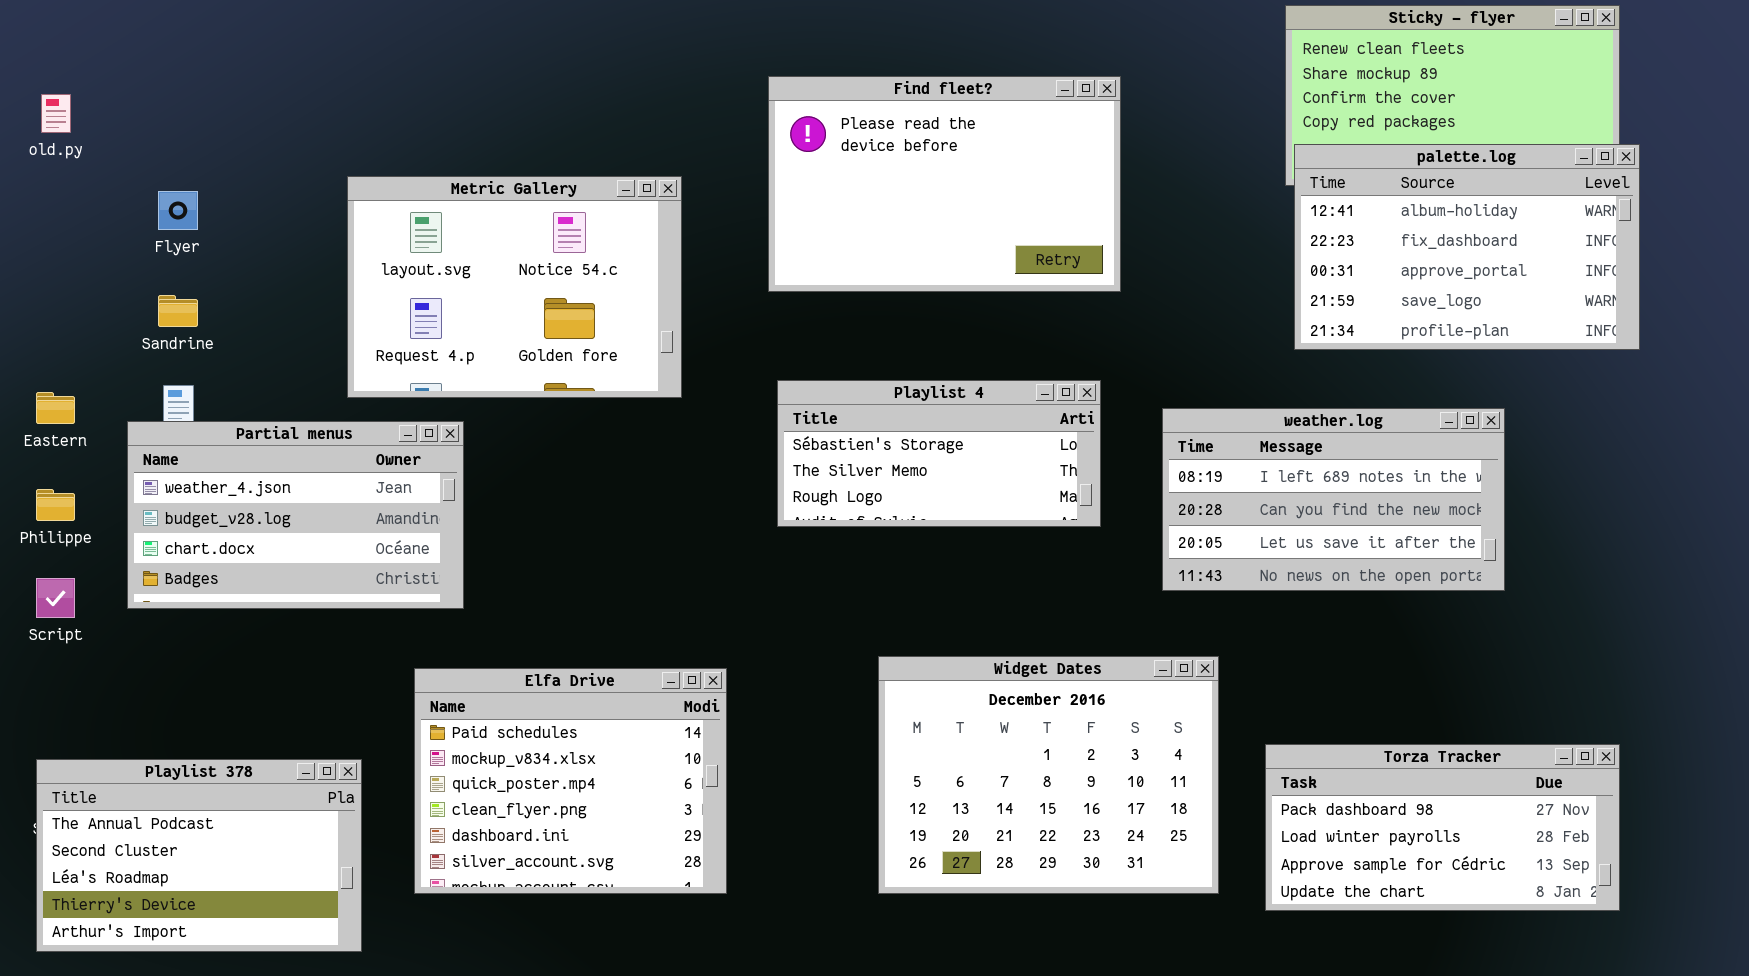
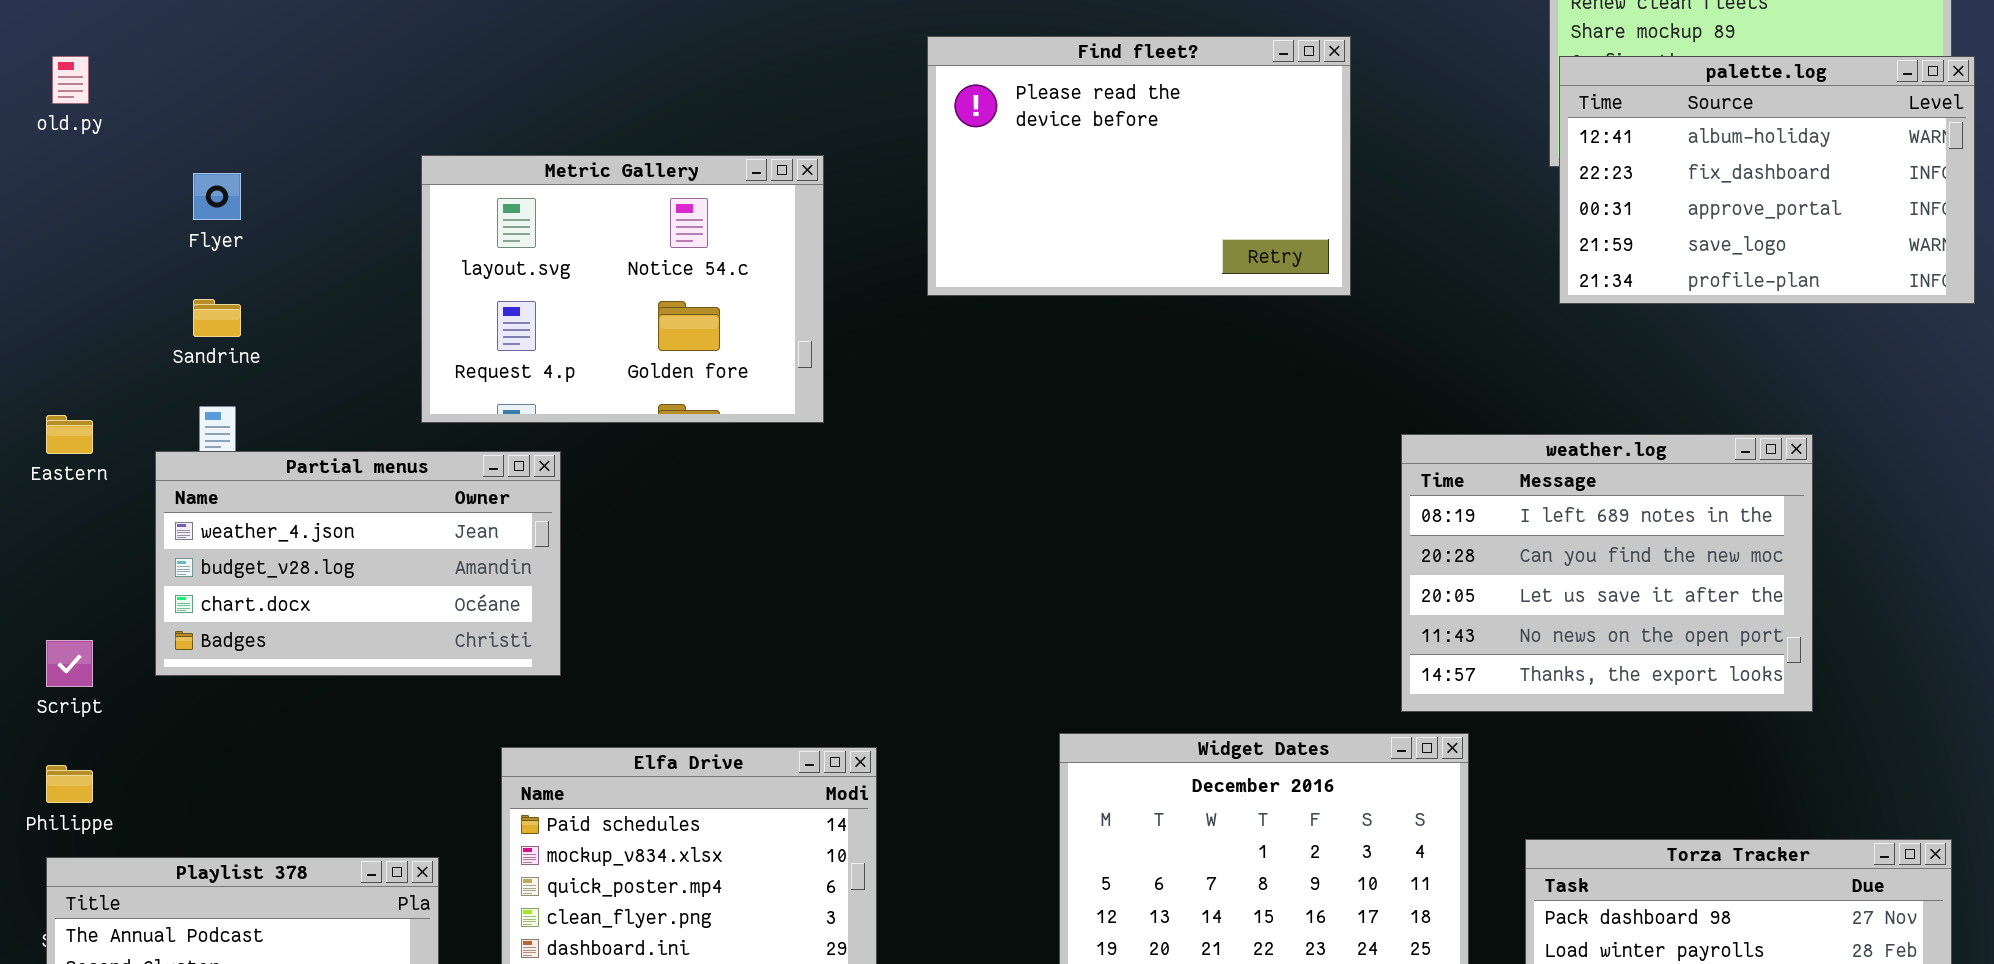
palette.log: [1294,144,1640,350] -> [1559,56,1975,304], moved
Playlist 4: [777,380,1101,527] -> none, closed
weather.log: [1162,408,1505,591] -> [1401,434,1813,712], resized
Philippe: [36,489,75,521] -> [46,765,93,803], moved

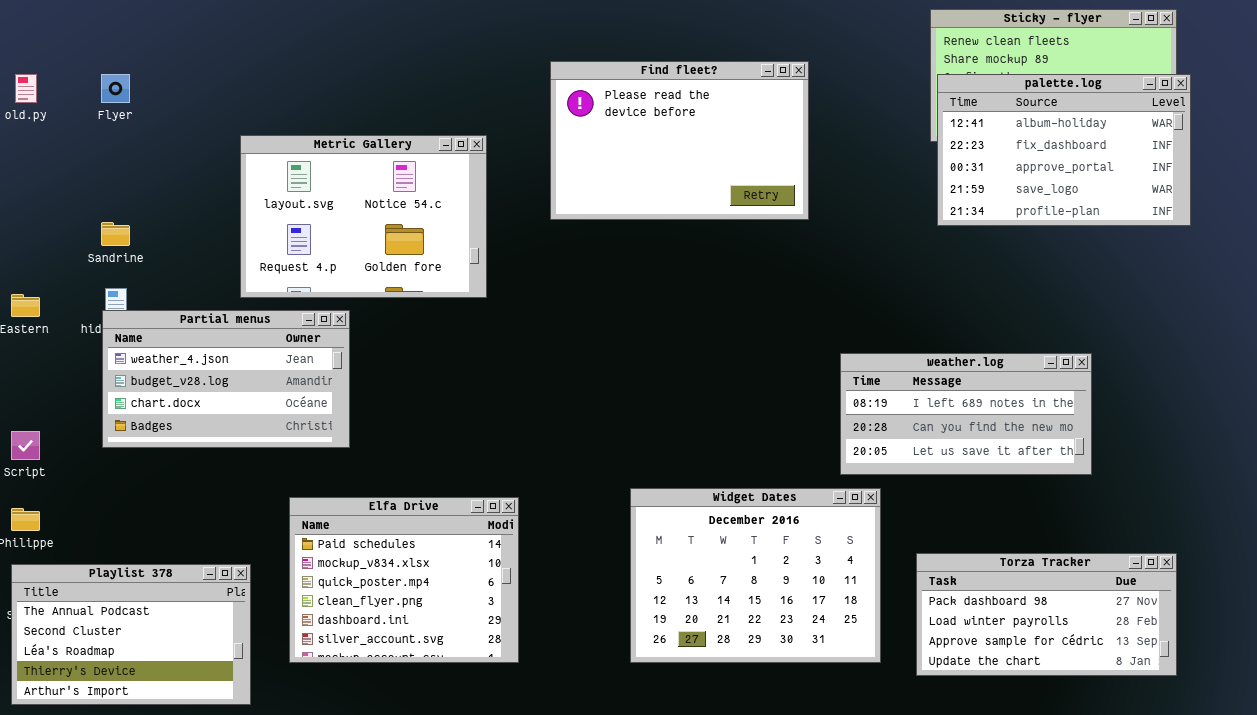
Flyer: [193,173,241,220] -> [101,74,130,103], moved
weather.log: [1401,434,1813,712] -> [840,353,1092,475], resized
Partial menus: [155,451,561,676] -> [102,310,350,448], moved

